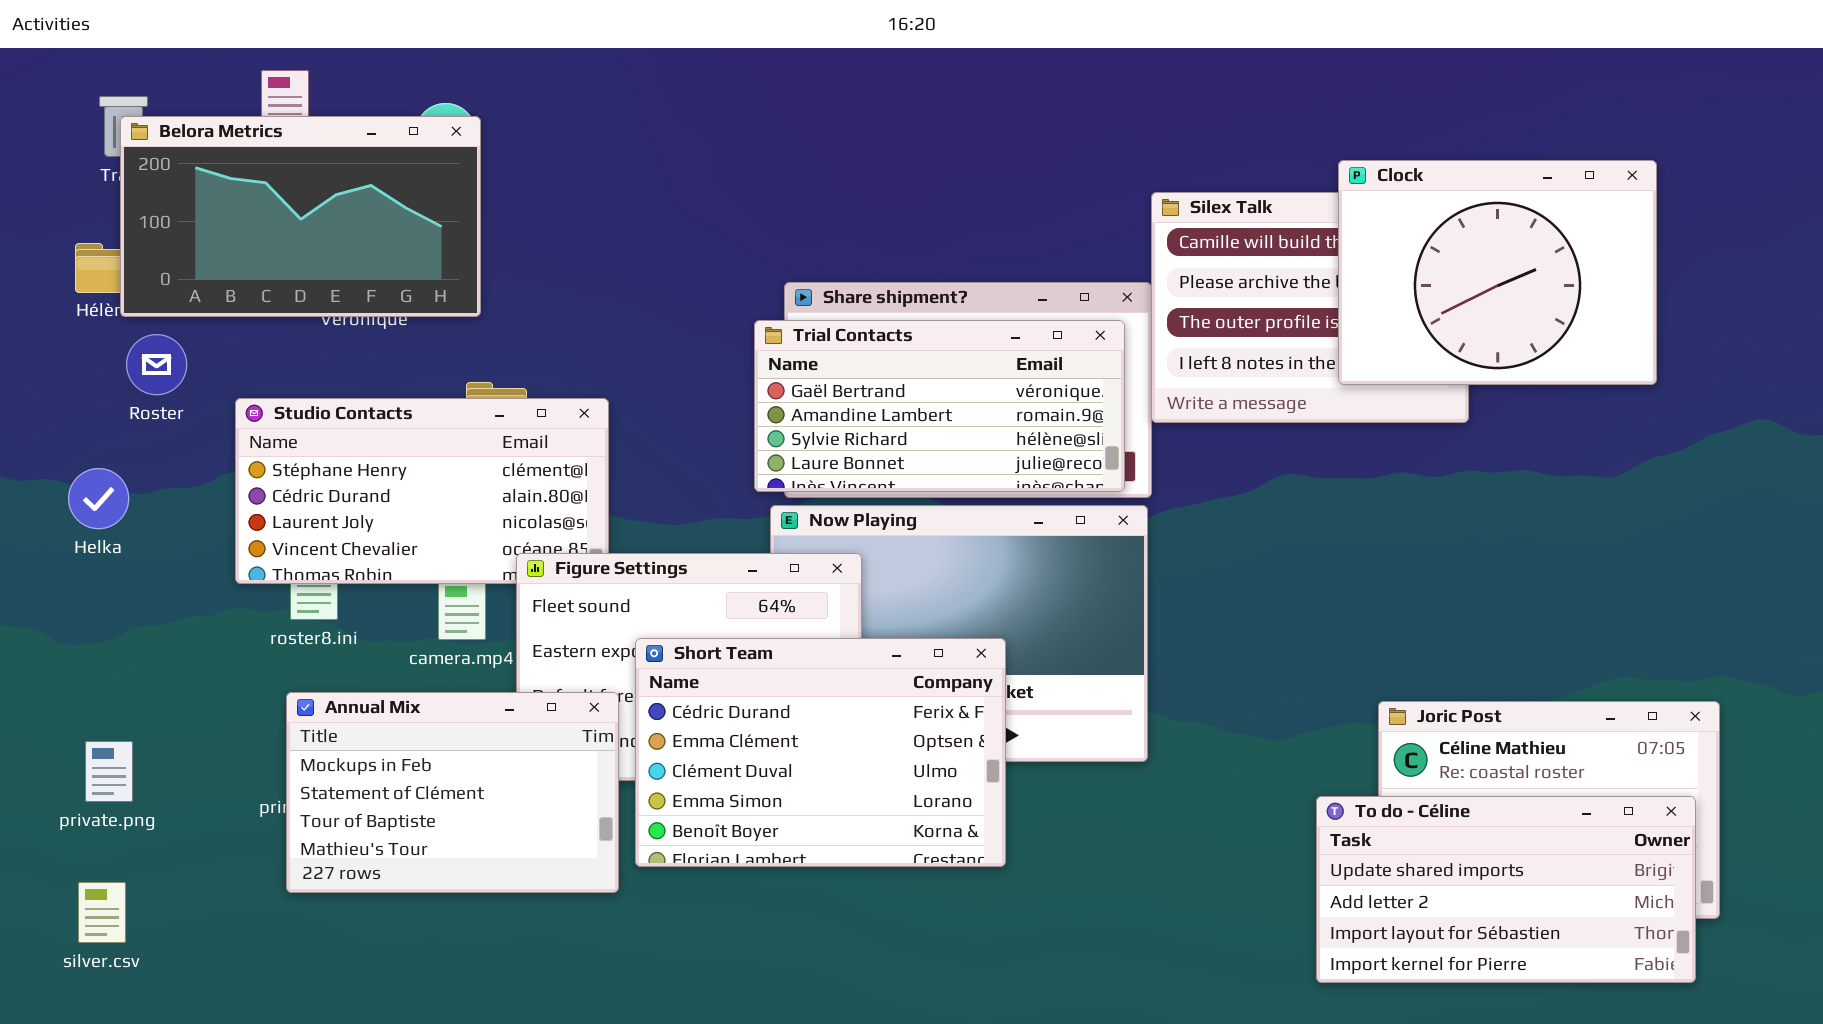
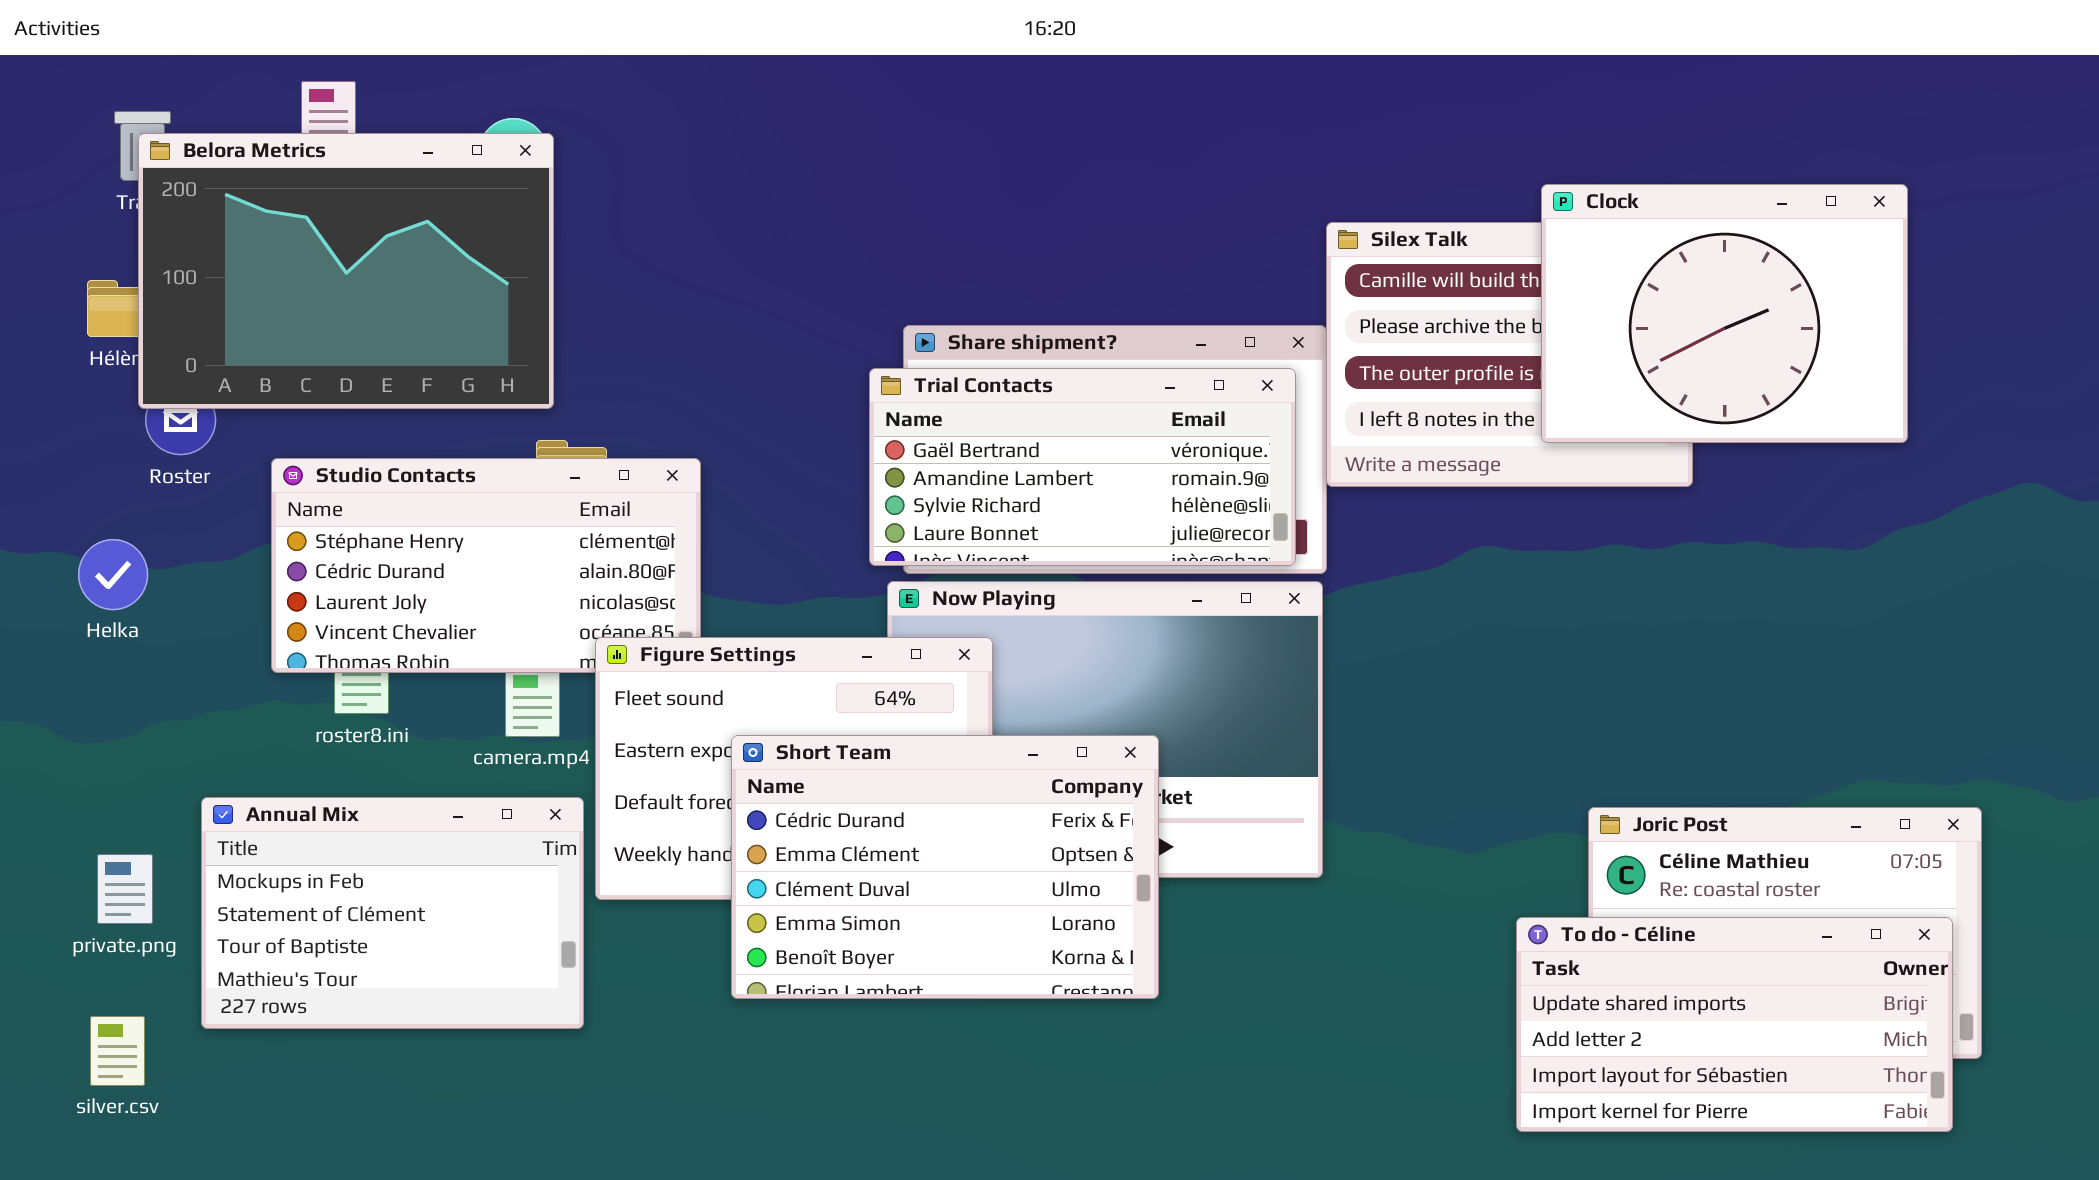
Belora Metrics: [120,116,481,317] -> [138,133,554,409], resized
Annual Mix: [286,692,619,893] -> [201,797,584,1029], moved

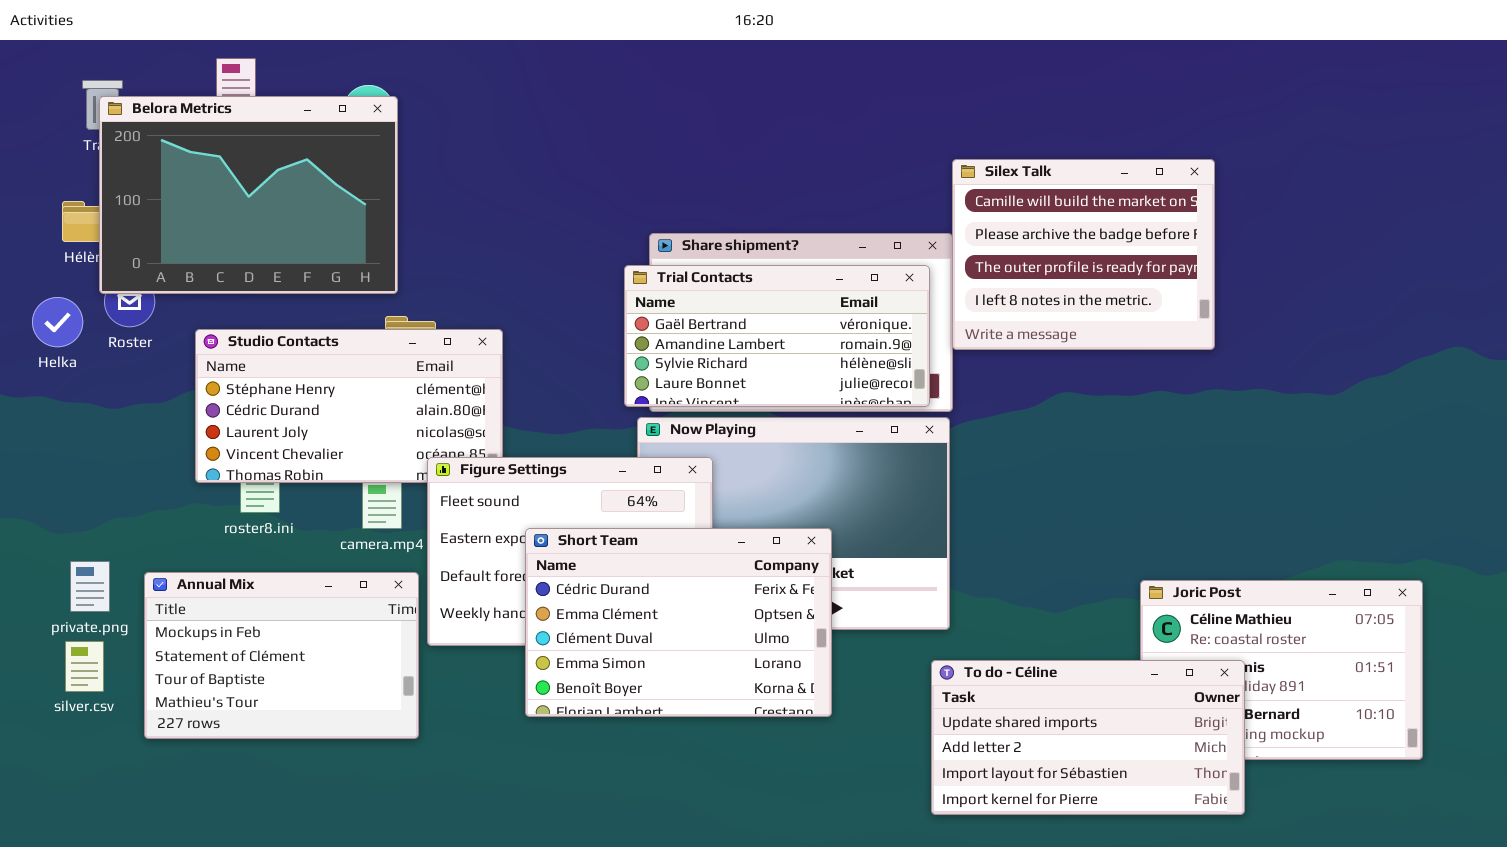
Clock: [1541,184,1908,443] -> none, closed
Helka: [78,539,148,610] -> [32,297,83,347], moved
private.png: [97,854,153,924] -> [70,561,110,612], moved
To do - Céline: [1516,917,1953,1132] -> [931,660,1245,815], moved
silver.csv: [90,1016,145,1086] -> [65,641,104,692], moved

